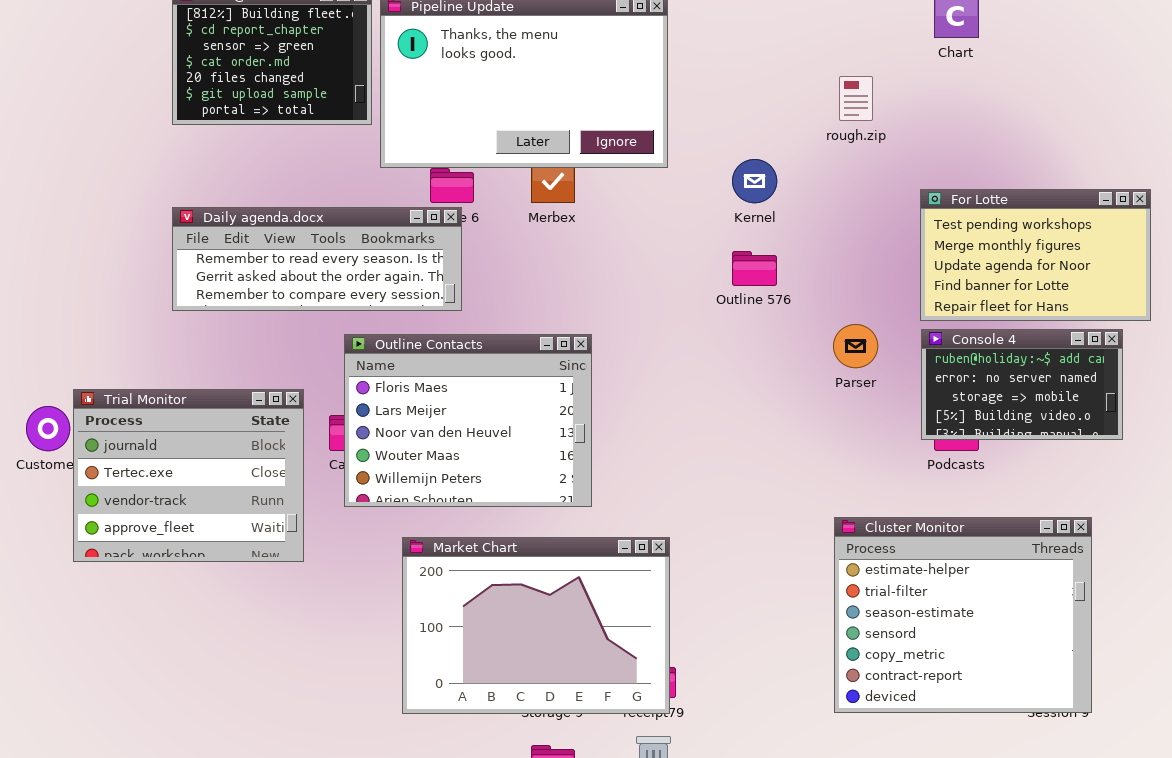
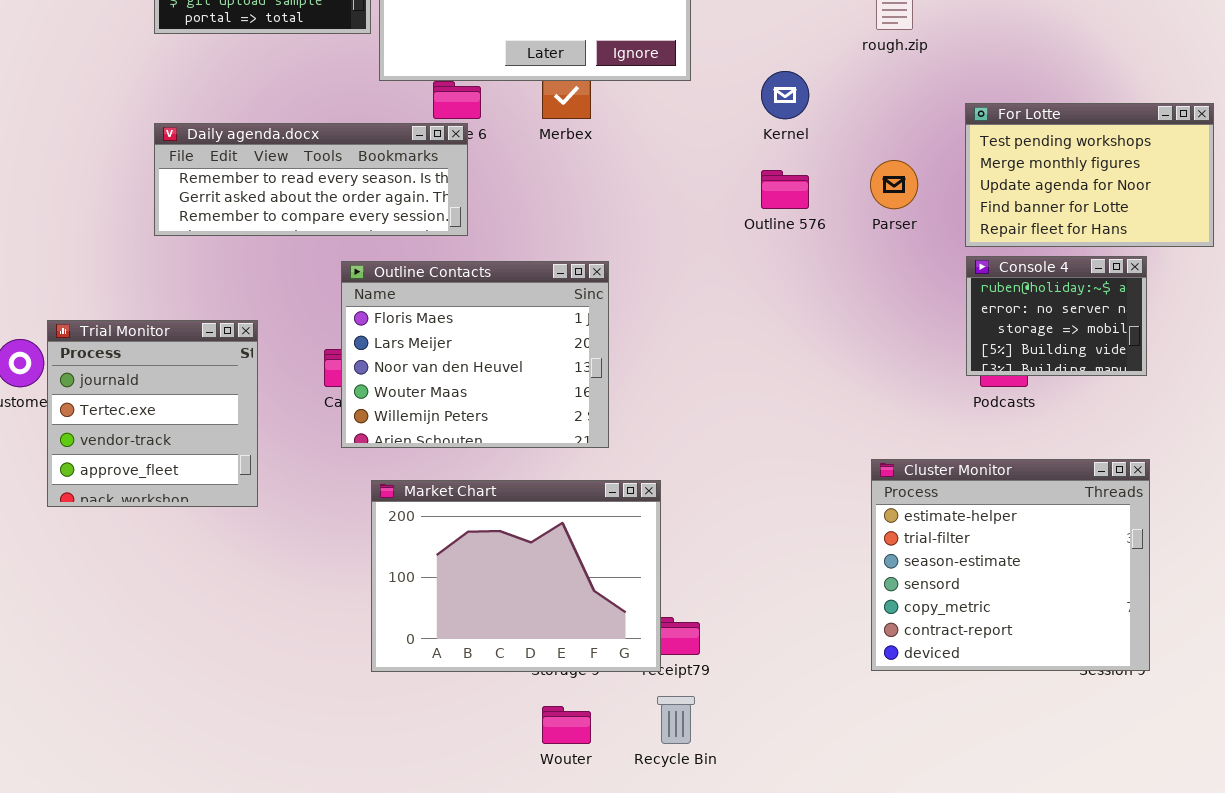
Parser: [833,324,878,368] -> [870,160,918,209], moved
Console 4: [921,329,1123,440] -> [966,256,1147,376], resized
Trial Monitor: [73,389,304,562] -> [47,320,258,507], resized
Market Chart: [402,537,670,714] -> [371,480,661,672], moved

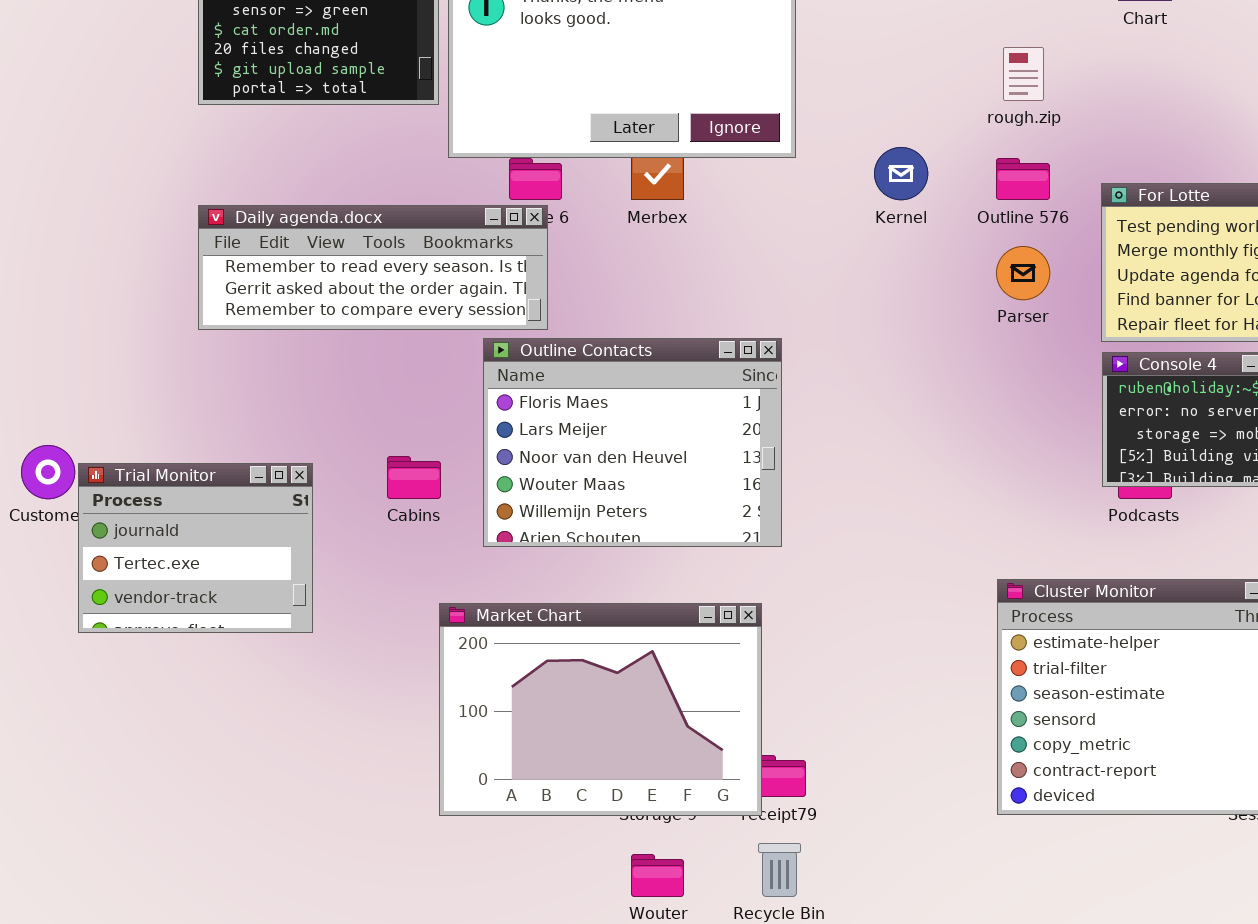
Outline 576: [761,170,809,209] -> [996,158,1050,200], moved
Outline Contacts: [341,261,609,448] -> [483,338,782,547], moved
Trial Monitor: [47,320,258,507] -> [78,463,313,633], resized

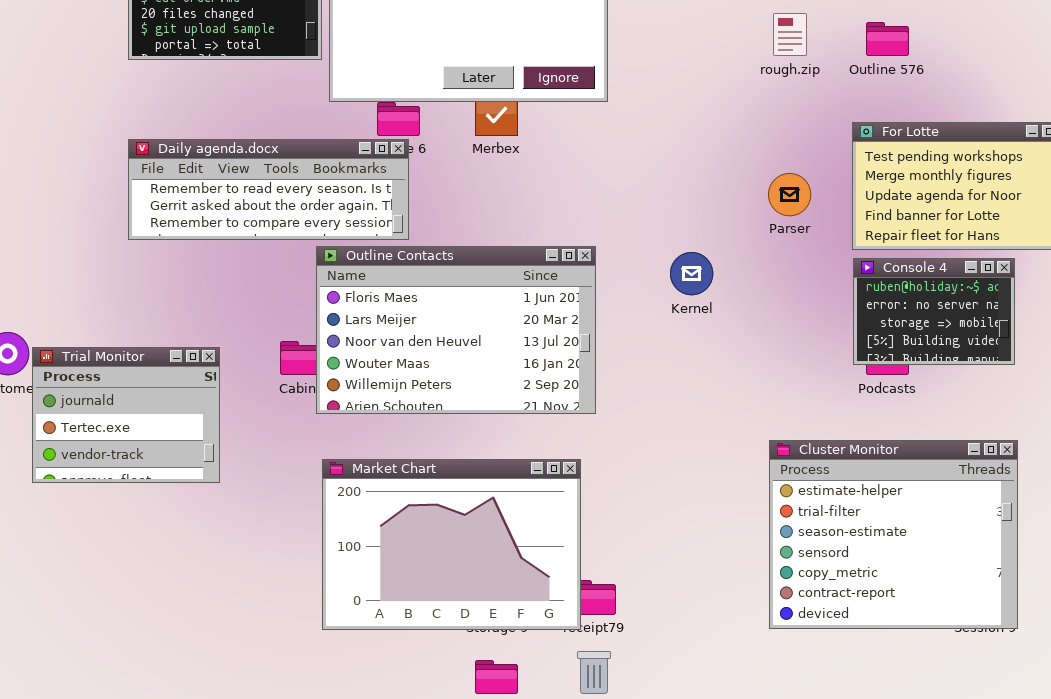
Kernel: [874,147,928,200] -> [670,252,713,295], moved
Outline 576: [996,158,1050,200] -> [866,22,909,56], moved
Outline Contacts: [483,338,782,547] -> [316,246,596,414], resized

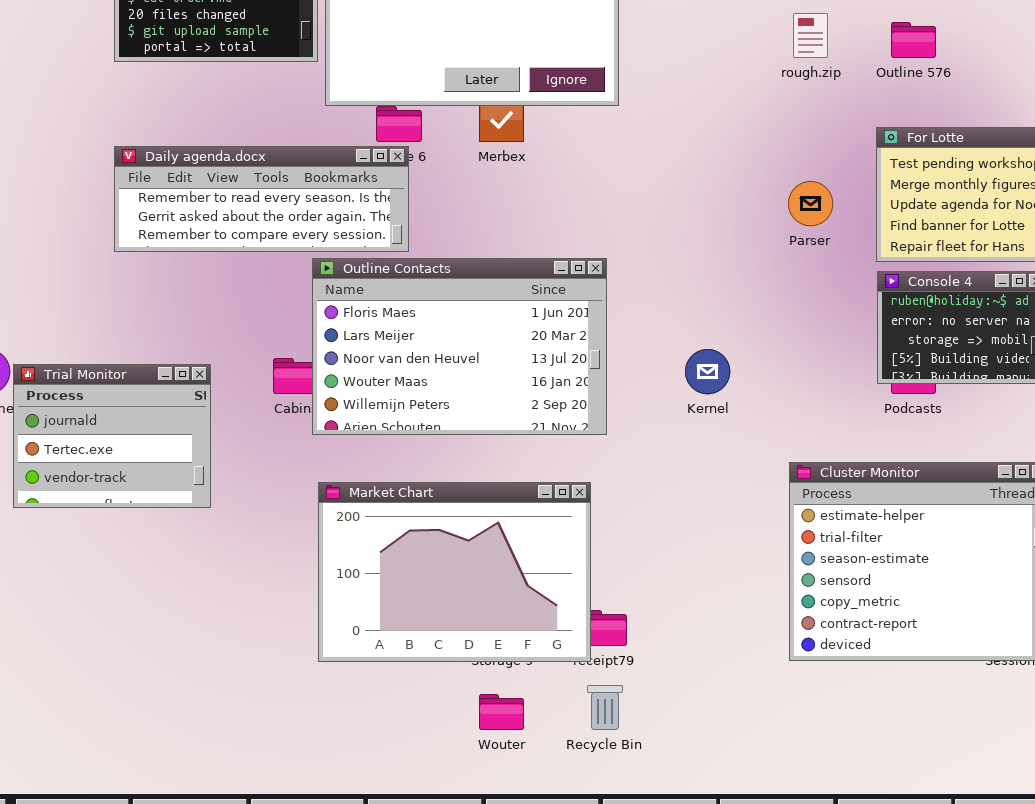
Kernel: [670,252,713,295] -> [685,349,730,394], moved

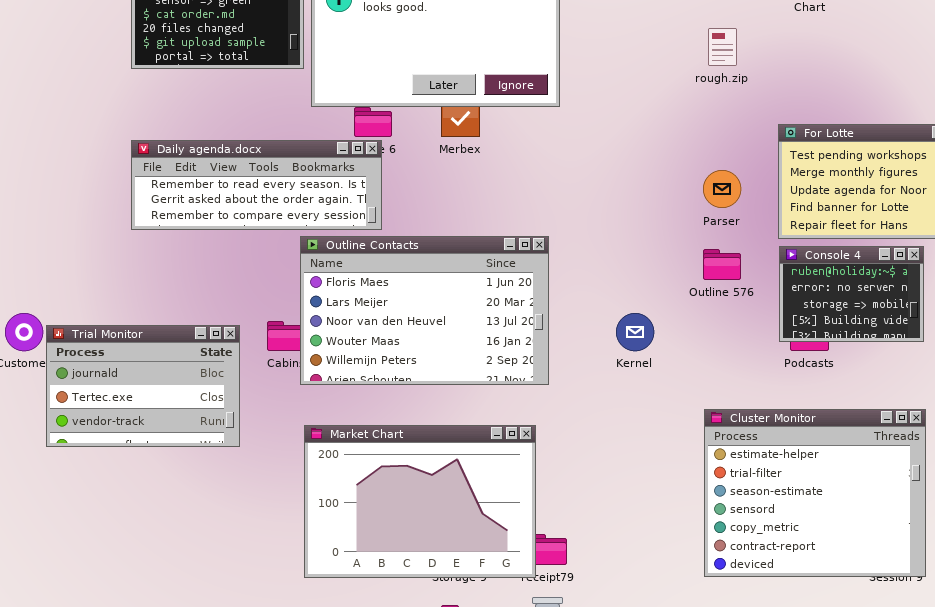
Outline 576: [891,22,936,58] -> [703,249,741,280], moved
Trial Monitor: [13,364,211,508] -> [46,325,240,447], resized

